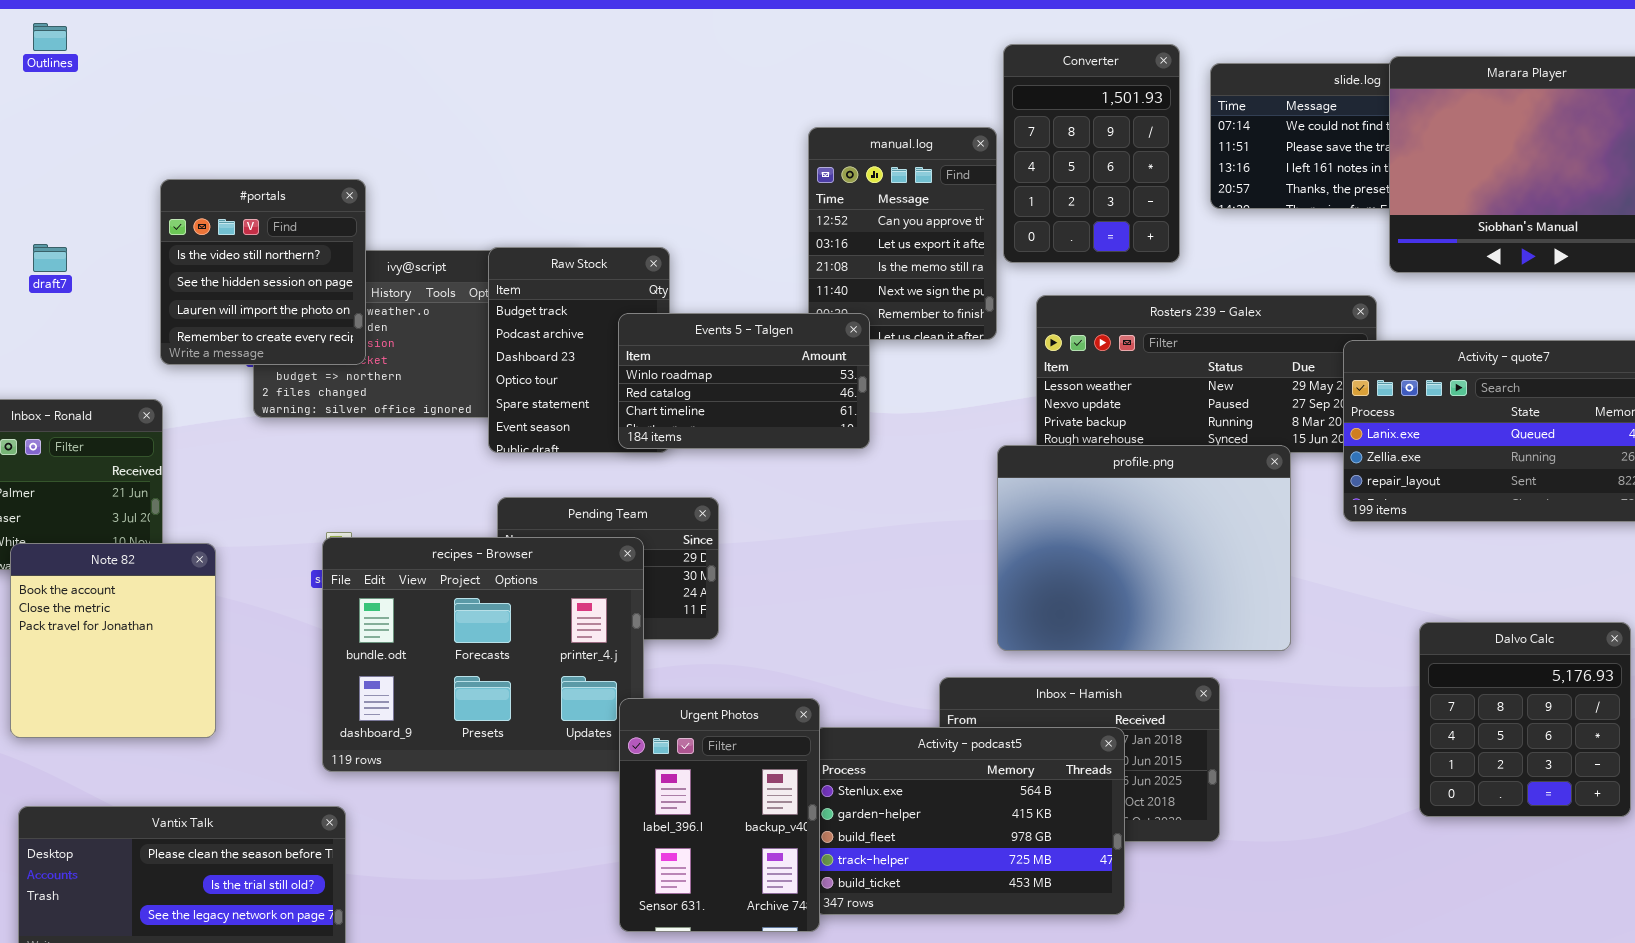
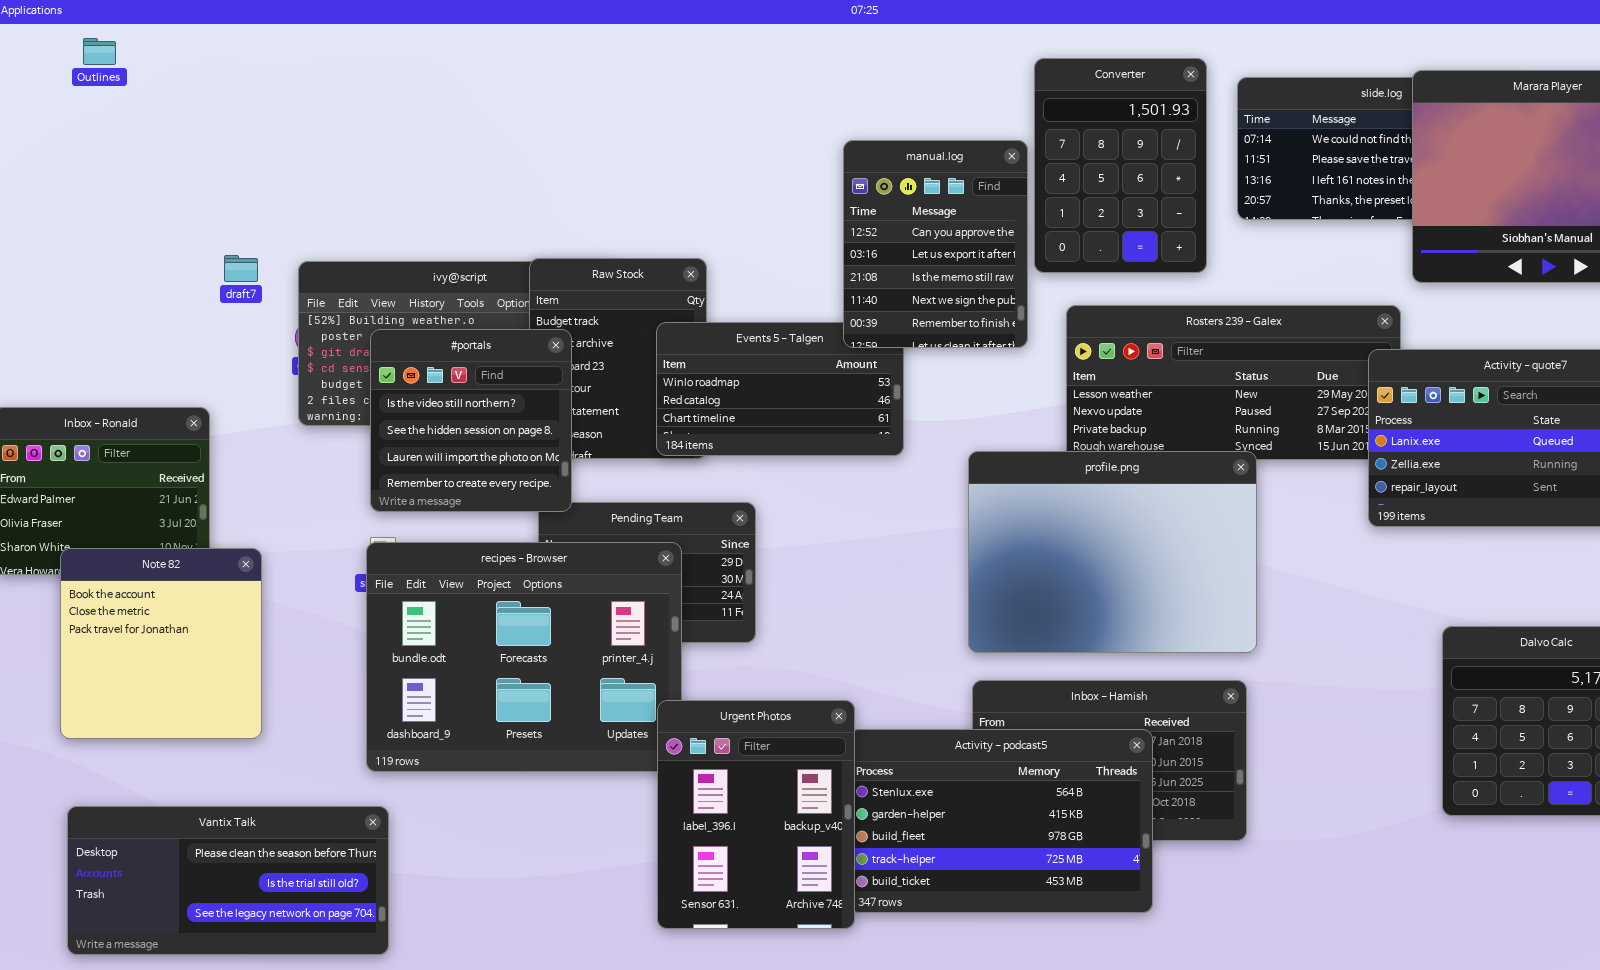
manual.log: [808,127,997,340] -> [843,140,1028,348], raised
#portals: [160,179,366,365] -> [370,329,572,512], moved
draft7: [33,244,67,272] -> [224,255,258,282], moved
profile.png: [997,445,1291,651] -> [968,451,1257,653], moved

